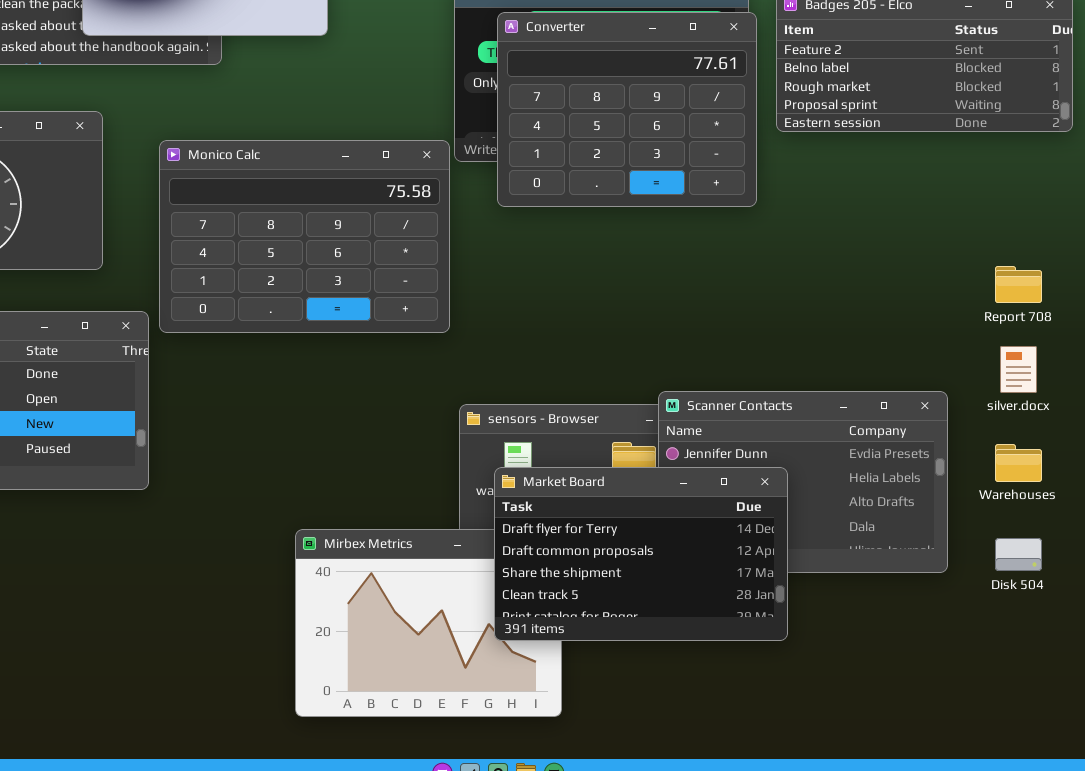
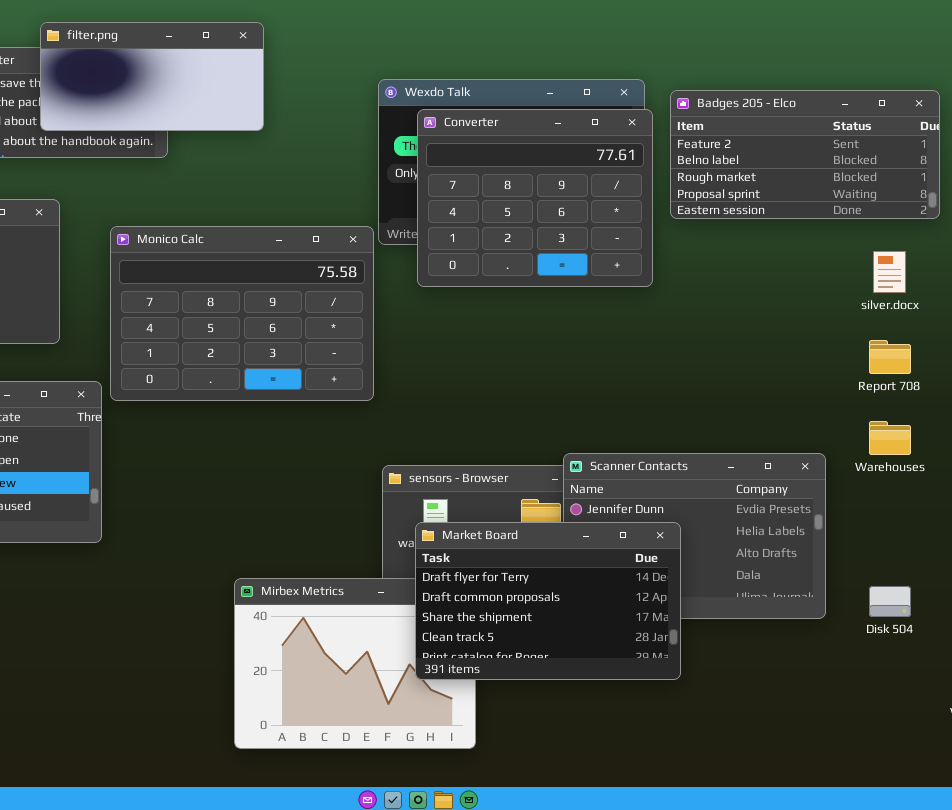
silver.docx: [1000,346,1037,393] -> [873,251,906,293], moved
Warehouses: [995,444,1042,482] -> [869,421,911,455], moved

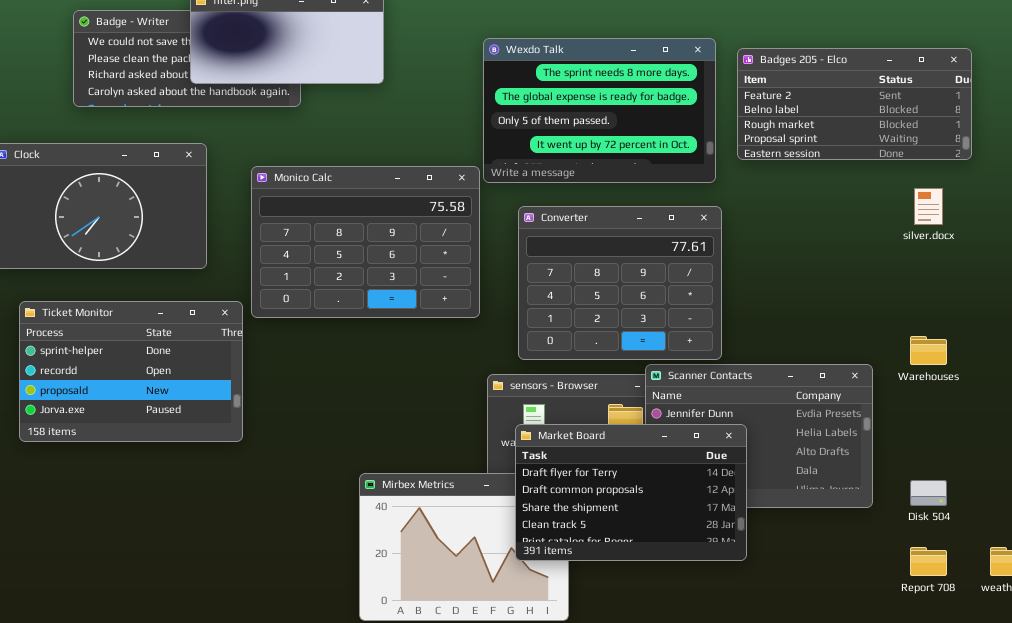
Converter: [417,109,653,287] -> [518,206,722,360], moved
Report 708: [869,340,911,374] -> [910,547,947,576], moved

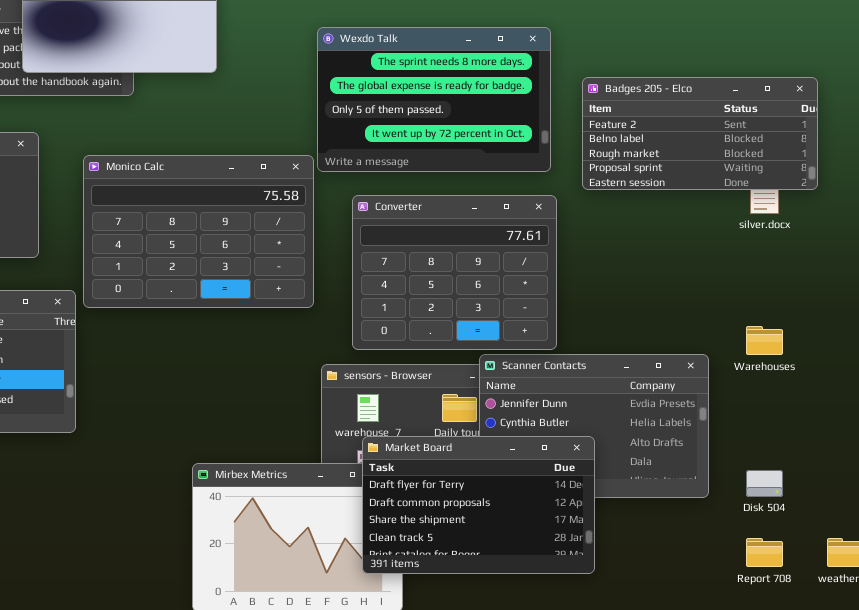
Badges 205 - Elco: [737,48,972,160] -> [582,77,818,190], moved
Market Board: [515,424,747,561] -> [362,436,595,574], moved

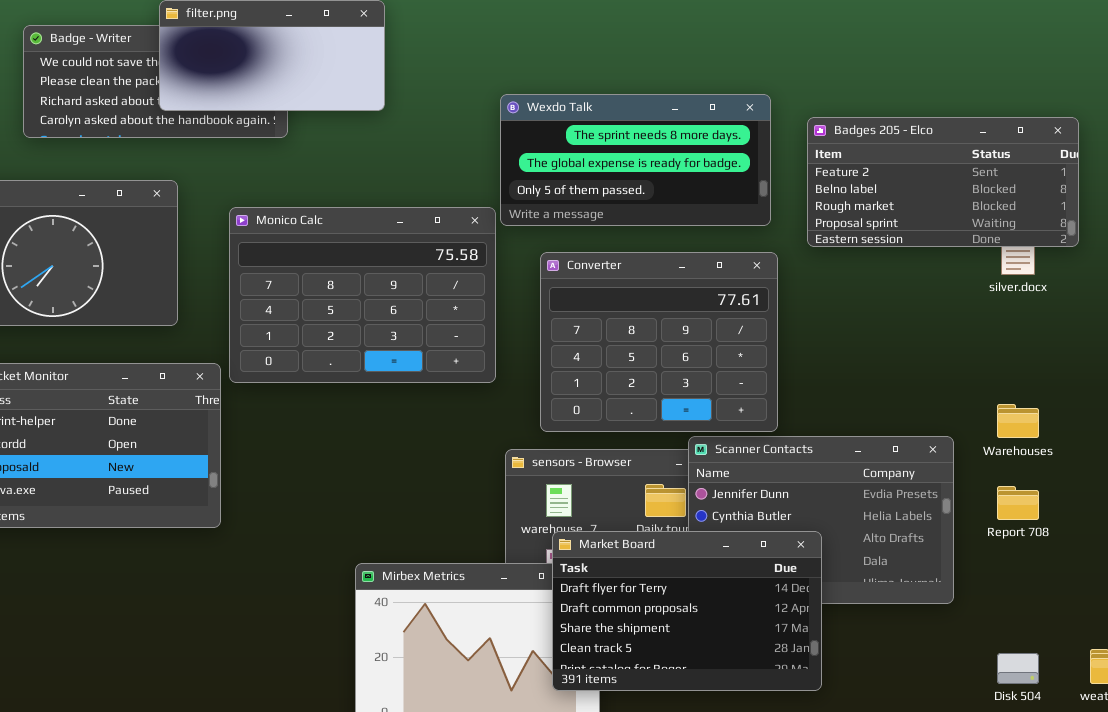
Wexdo Talk: [317,27,551,172] -> [500,94,771,226], resized
Disk 504: [746,470,783,497] -> [997,653,1039,684], moved
Report 708: [746,538,783,567] -> [997,486,1039,520], moved

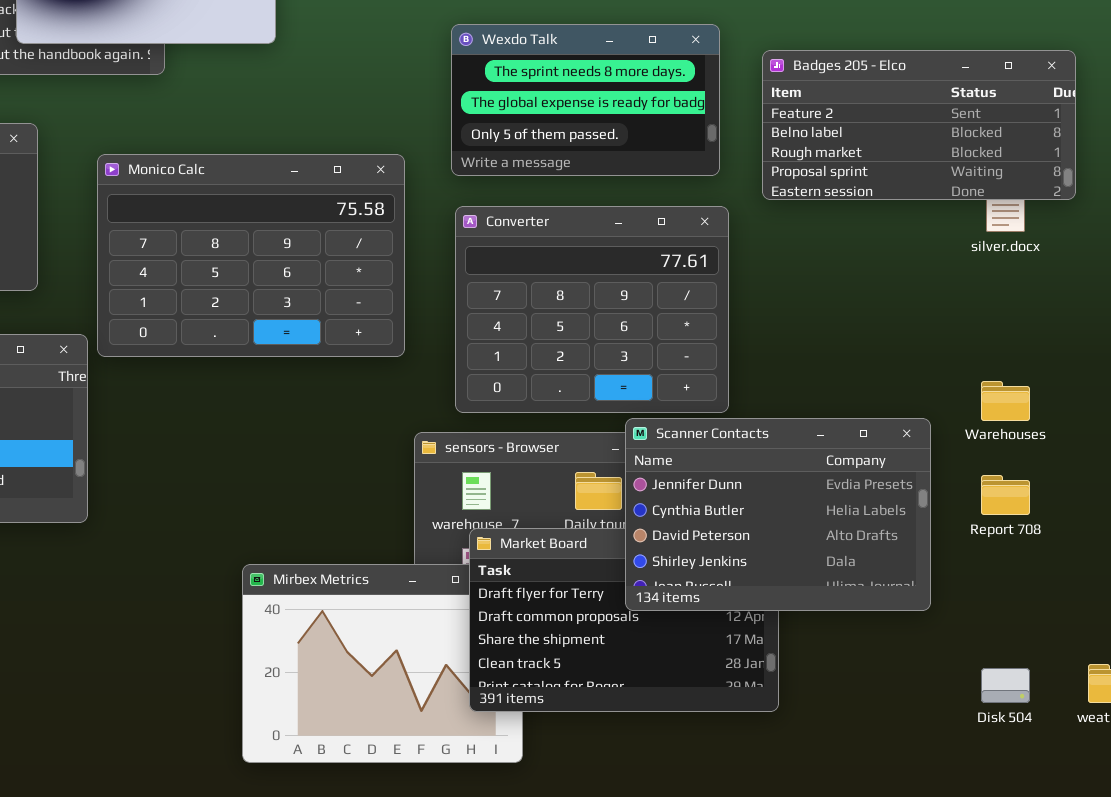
Wexdo Talk: [500,94,771,226] -> [451,24,720,176], resized
Scanner Contacts: [688,436,954,604] -> [625,418,931,611], raised

